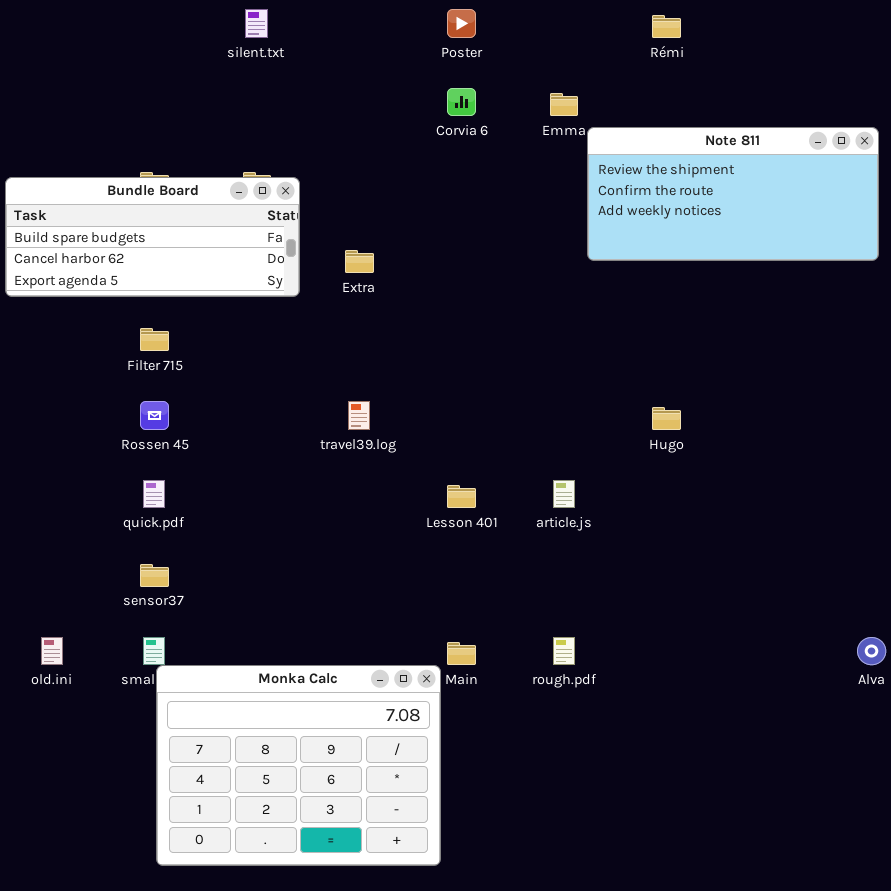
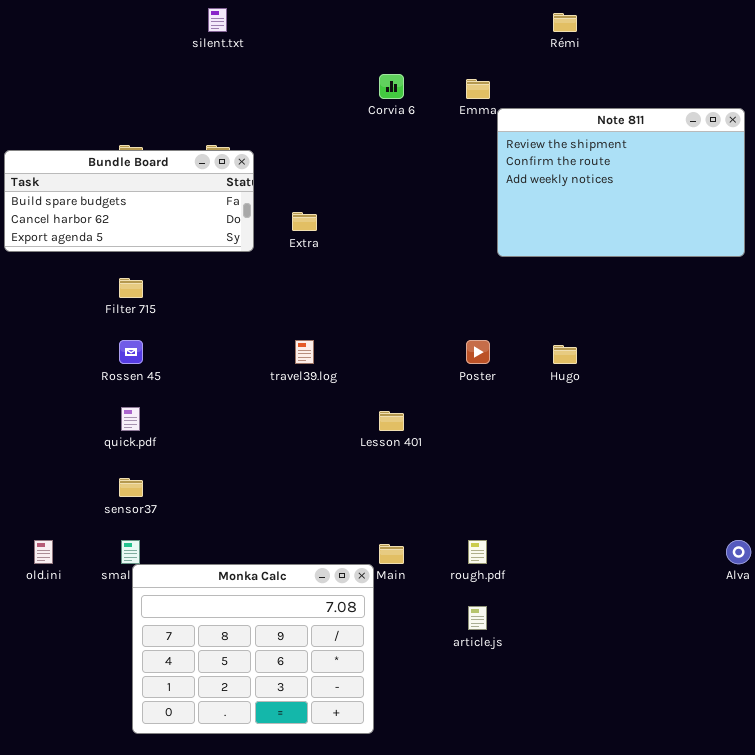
Poster: [447,9,476,38] -> [466,340,490,364], moved
Note 811: [587,127,879,261] -> [497,108,745,257], resized
article.js: [553,480,575,508] -> [468,606,487,630], moved

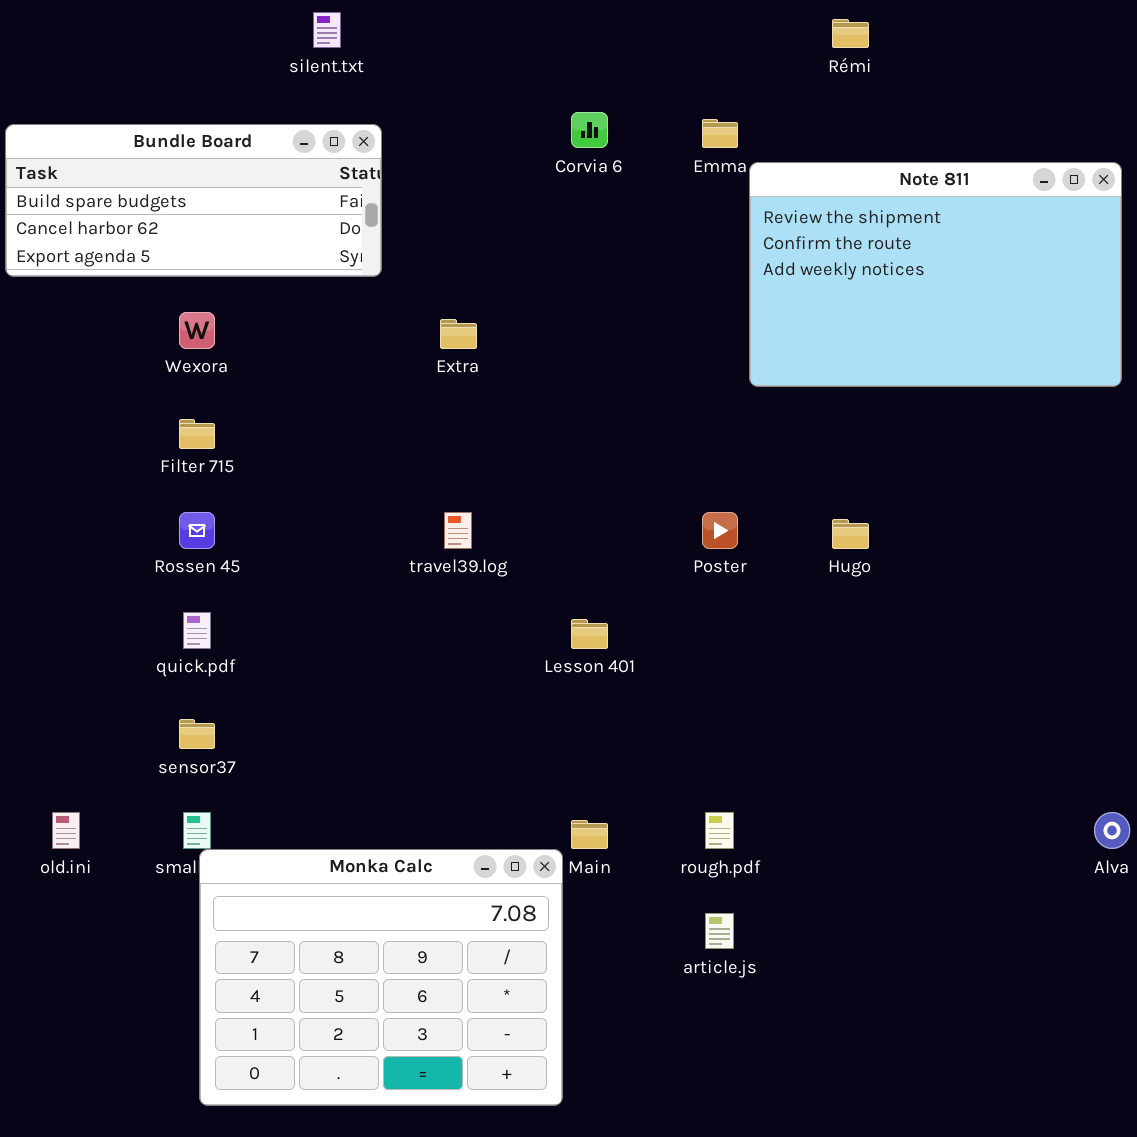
Bundle Board: [4,150,254,252] -> [5,124,382,277], moved

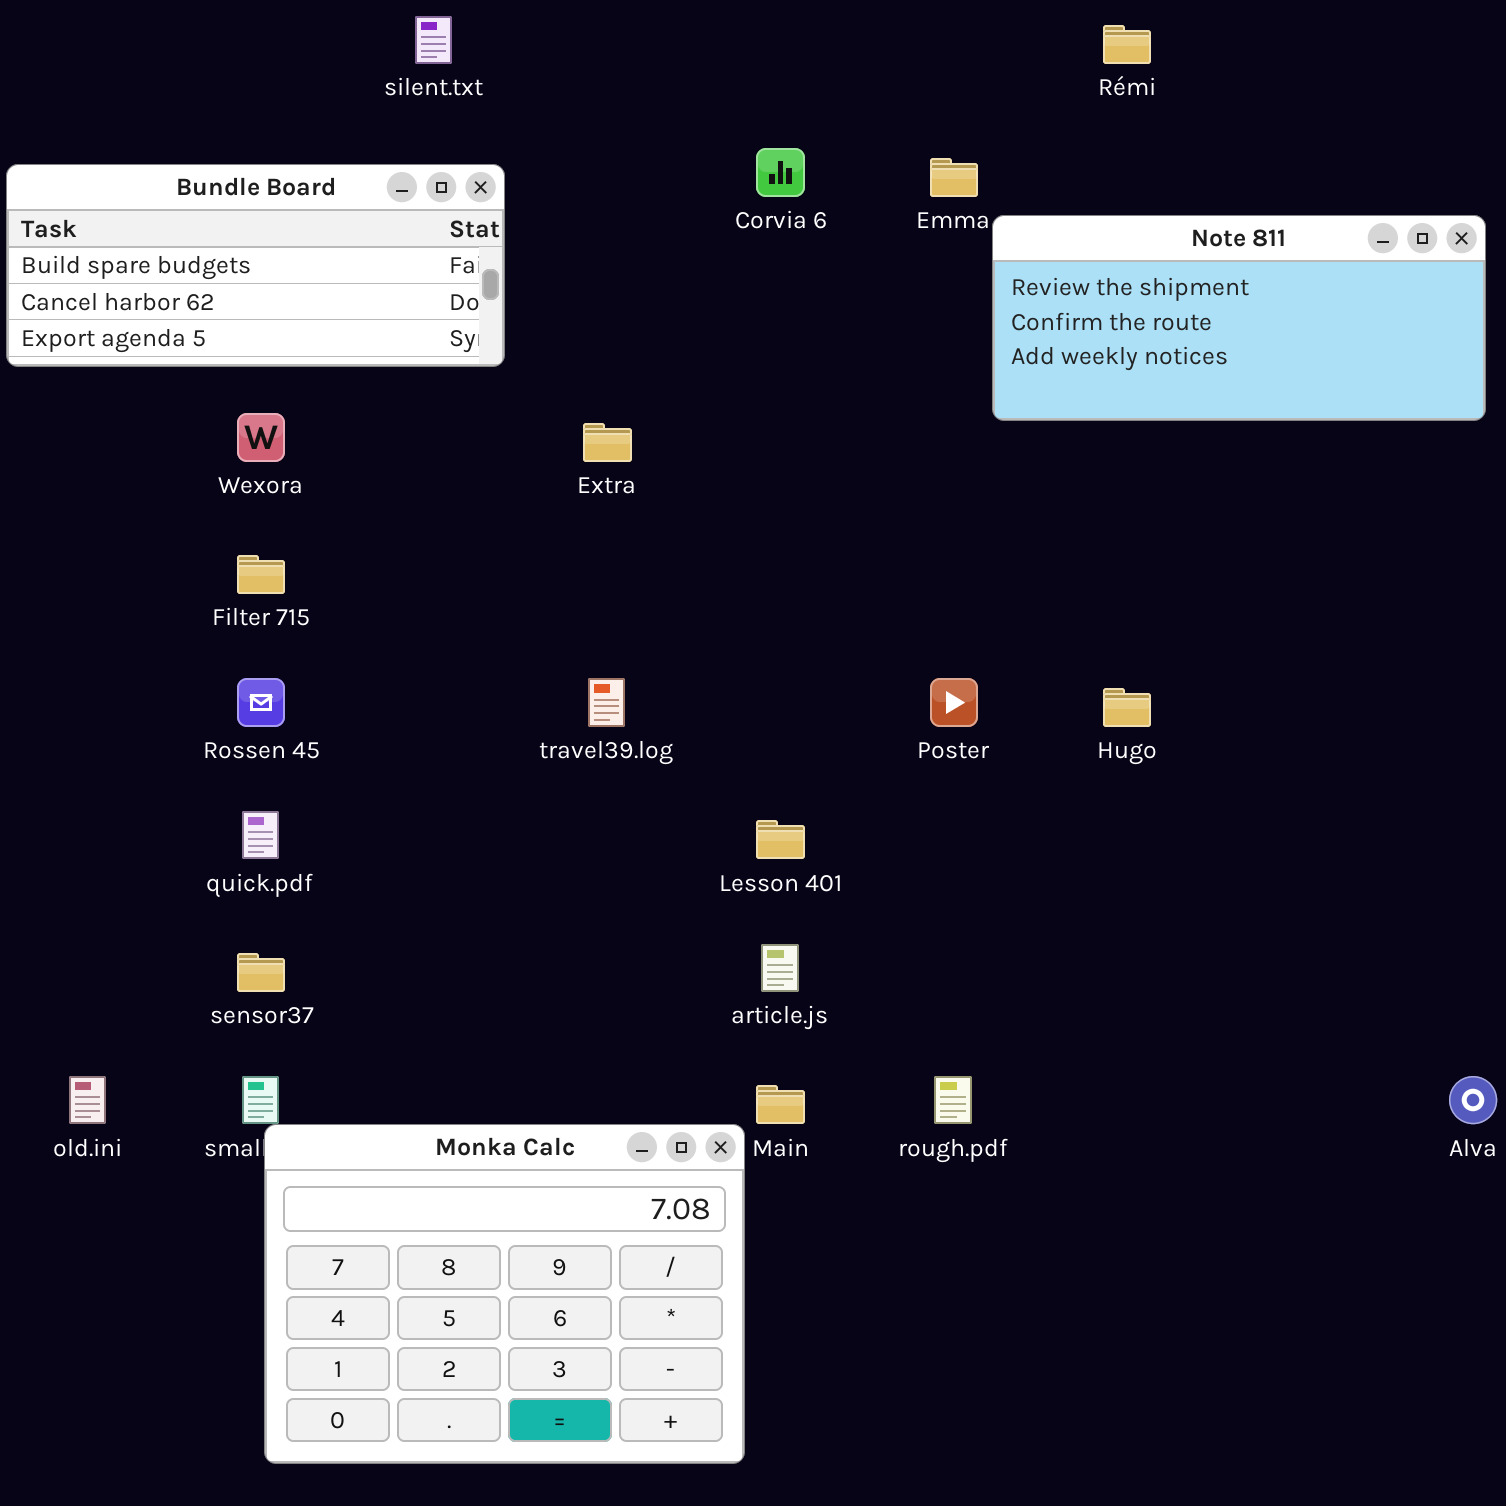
Note 811: [749,162,1122,387] -> [992,215,1486,421], resized
article.js: [705,913,734,949] -> [761,944,799,992], moved

